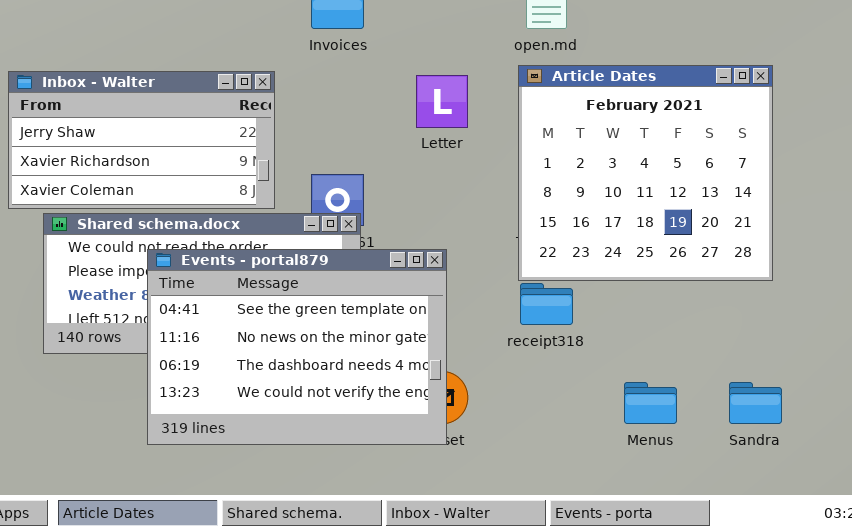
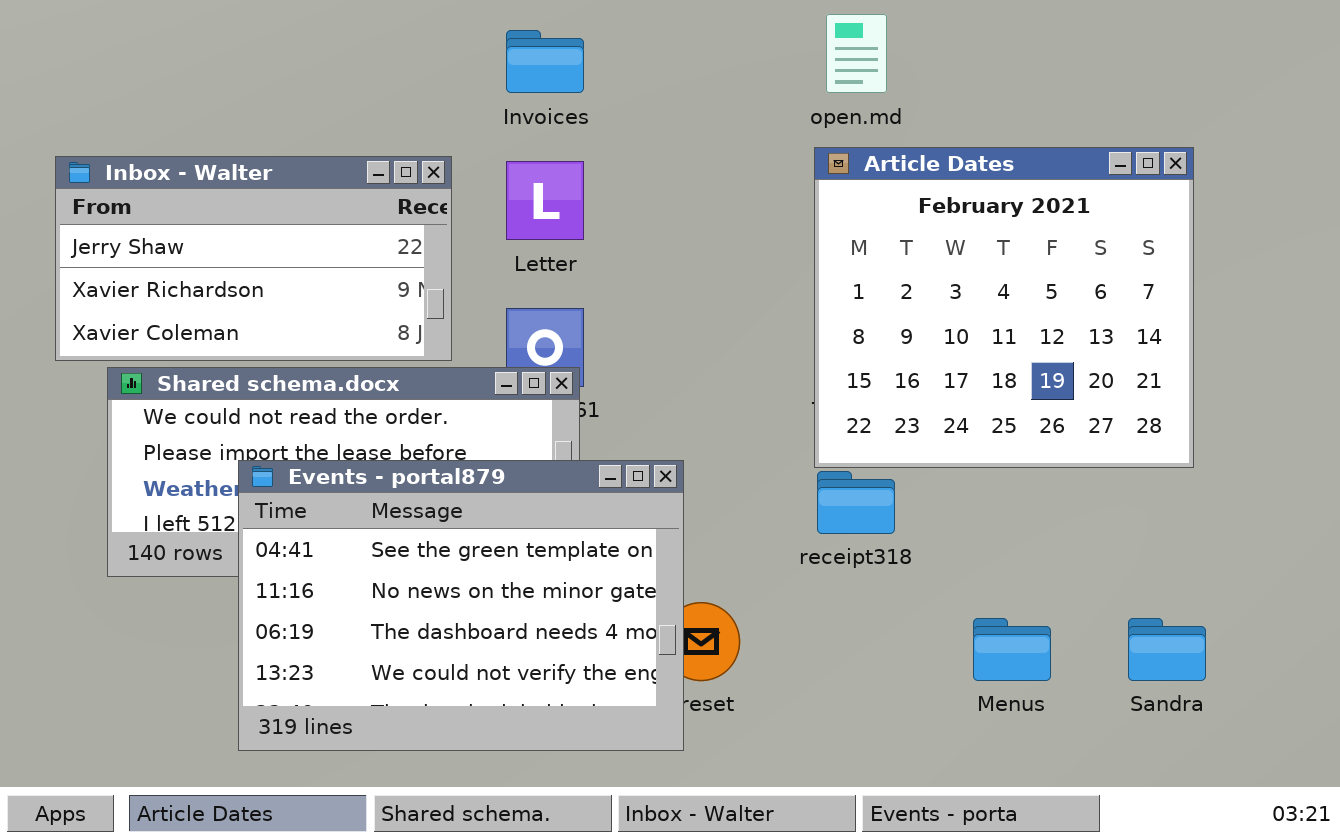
Letter: [416,75,468,128] -> [506,161,584,240], moved
Events - portal879: [147,249,447,445] -> [238,460,684,751], moved

